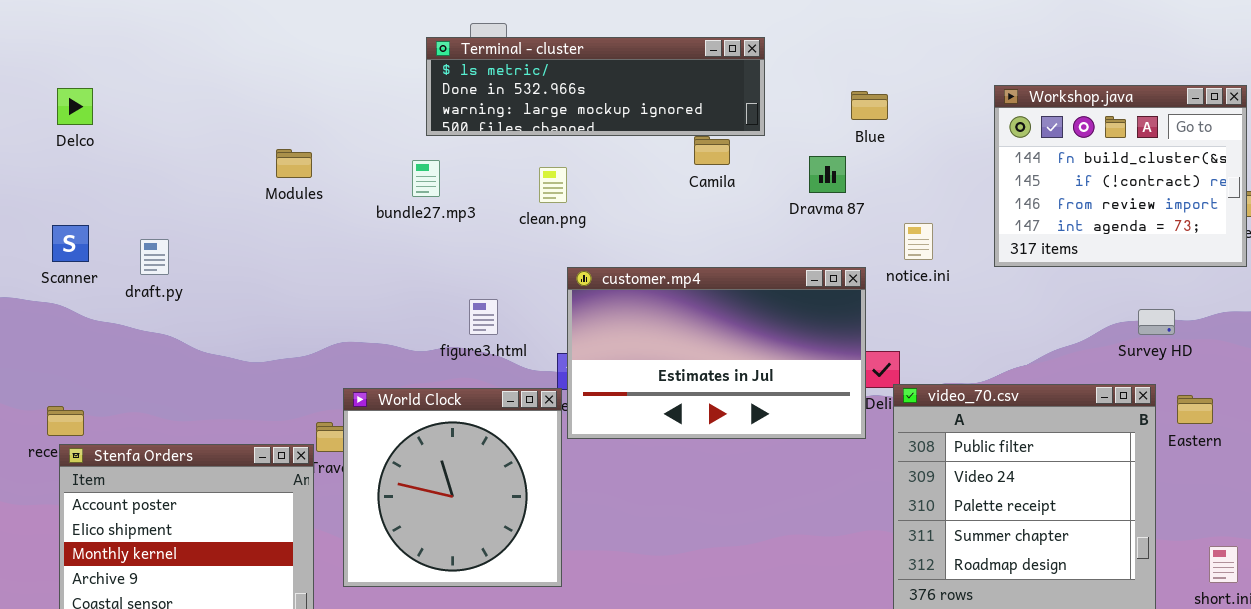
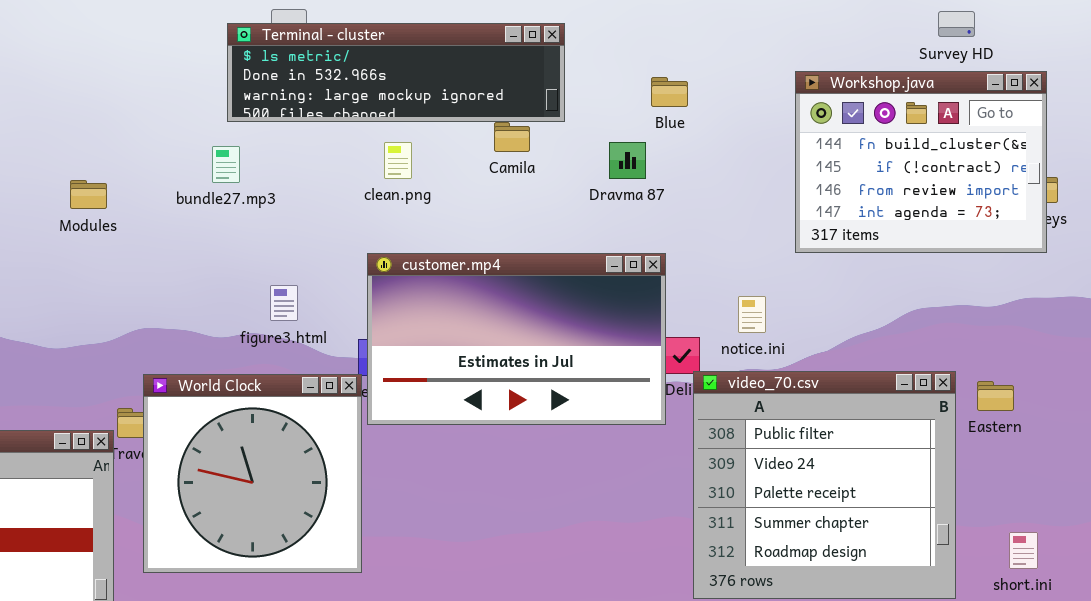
Modules: [276,149,312,178] -> [70,180,107,209], moved
clean.png: [539,167,567,203] -> [384,142,412,179], moved
notice.ini: [904,223,933,260] -> [738,296,766,333], moved
Survey HD: [1138,309,1175,335] -> [938,11,975,37], moved

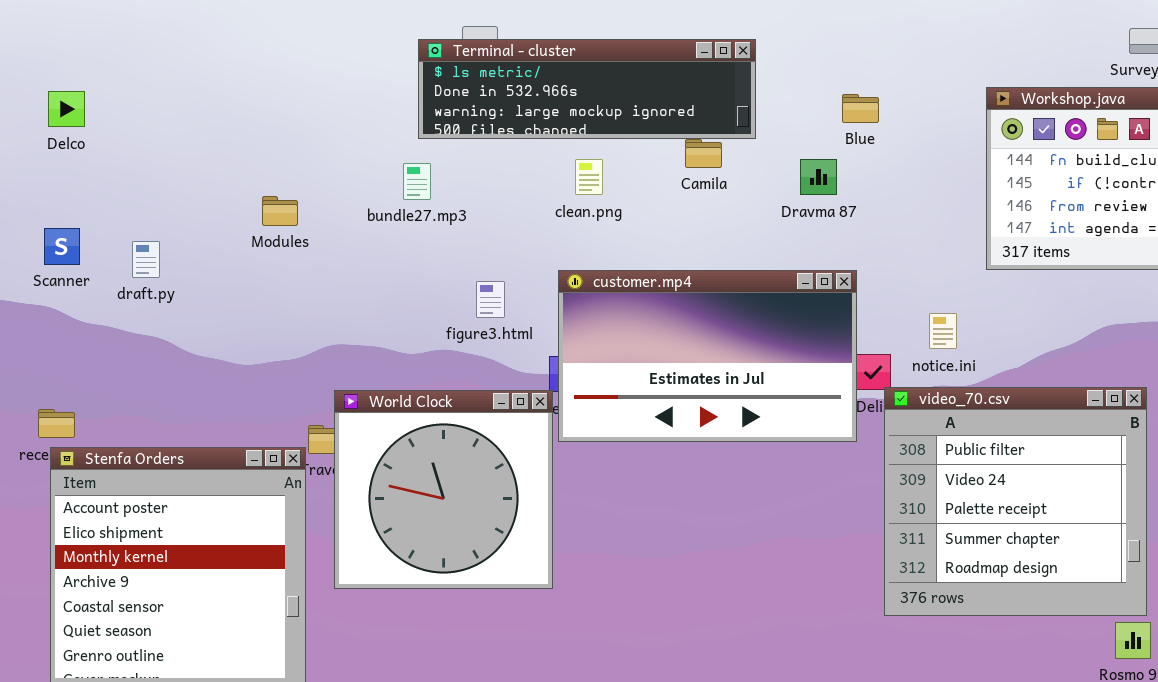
figure3.html: [270,285,298,321] -> [476,281,505,318], moved

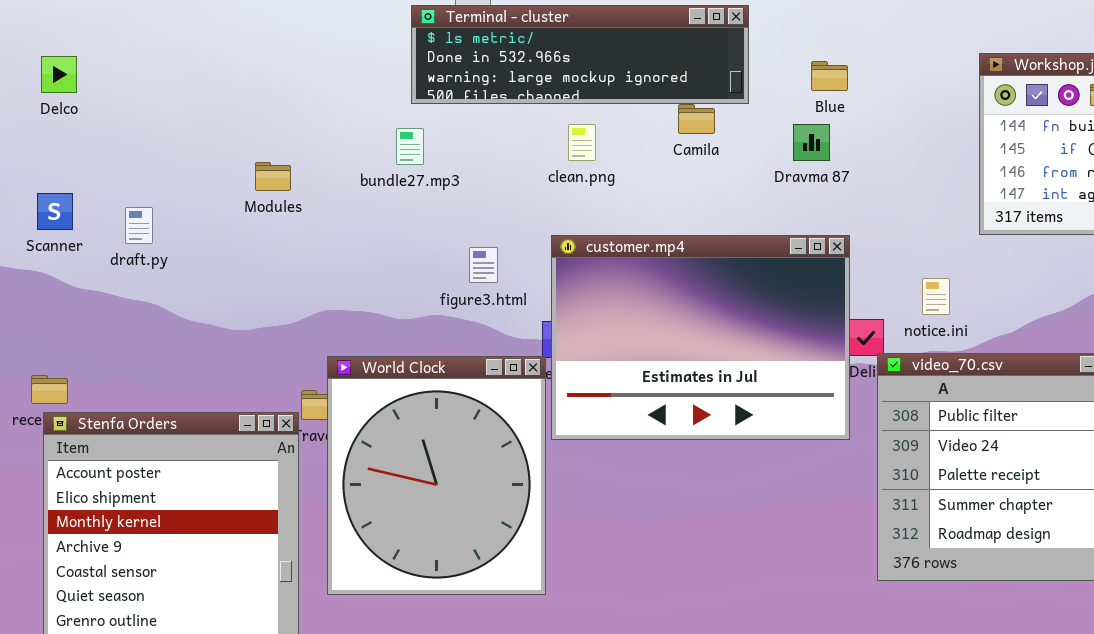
Blue: [842,94,879,123] -> [811,61,848,91], moved
customer.mp4: [558,270,857,442] -> [551,235,850,440], resized
World Clock: [334,390,553,589] -> [327,356,546,595], resized

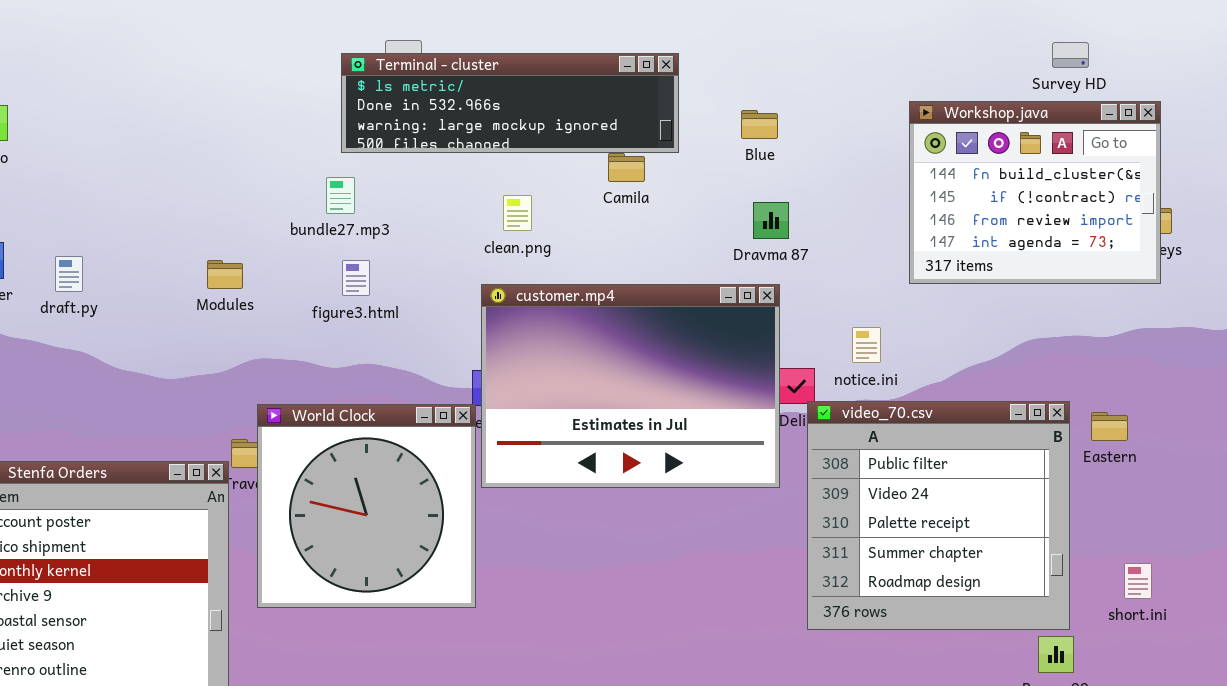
clean.png: [568,124,596,161] -> [503,195,532,231], moved
Dravma 87: [793,124,830,161] -> [753,202,789,239], moved
Modules: [255,162,291,191] -> [207,260,243,289], moved
figure3.html: [469,247,498,283] -> [342,260,370,296], moved
World Clock: [327,356,546,595] -> [257,404,476,608], resized

